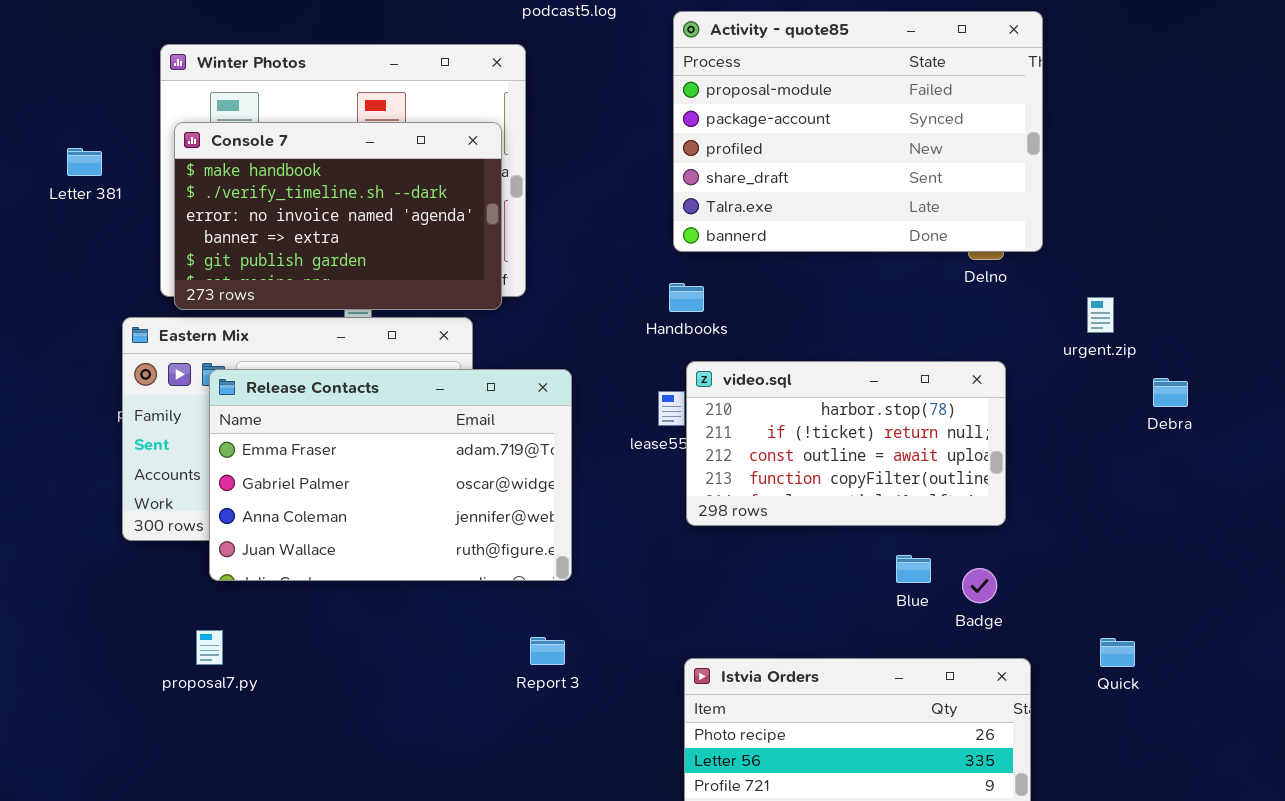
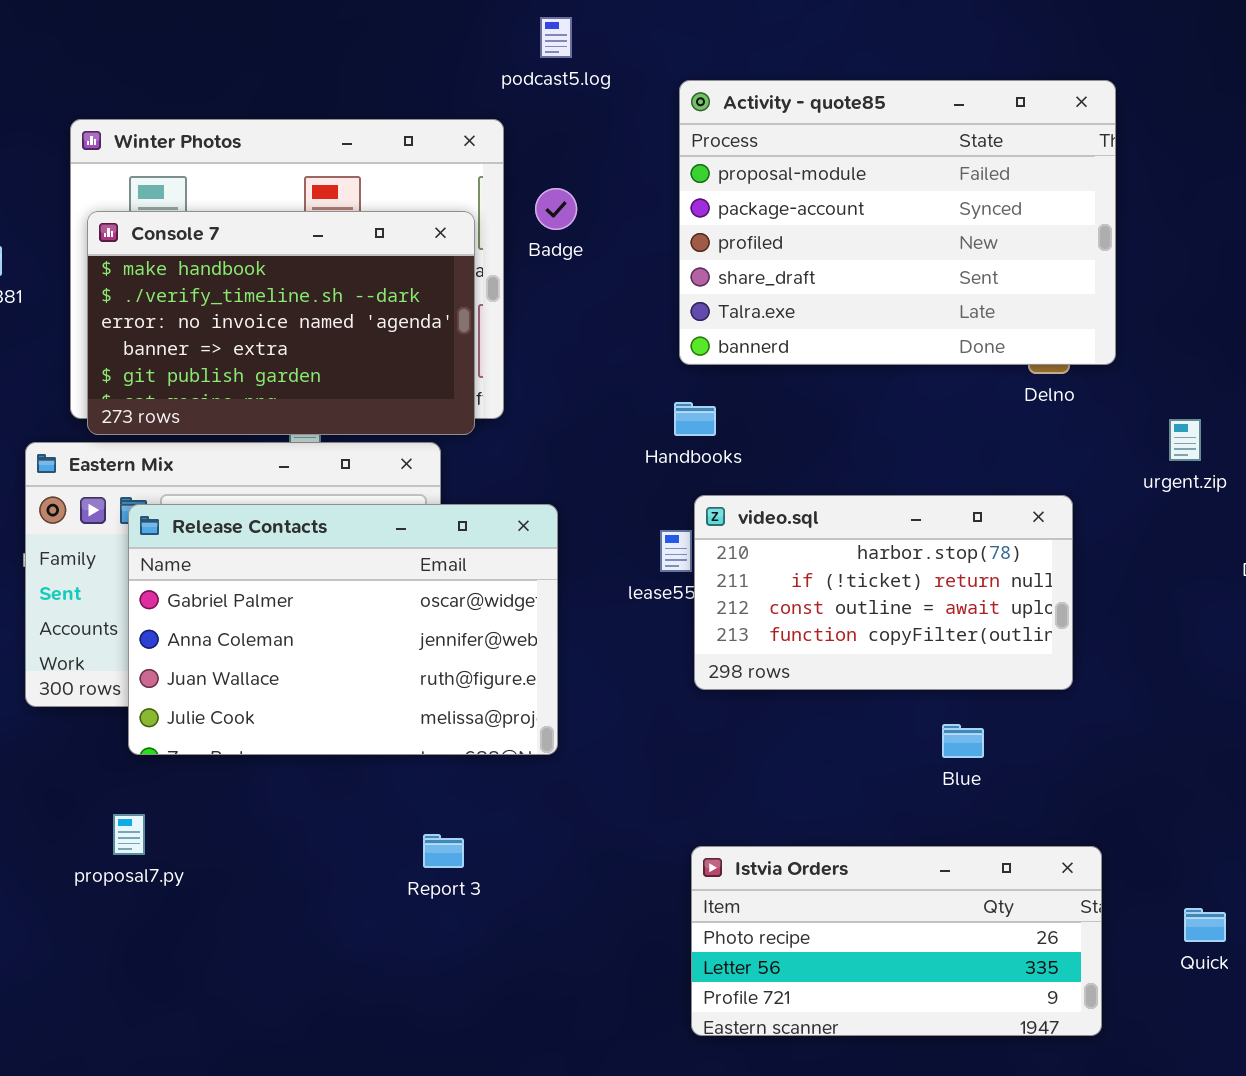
Release Contacts: [209,369,572,581] -> [128,504,558,755], scrolled down 1 row
Badge: [962,568,997,603] -> [535,188,577,230], moved
Report 3: [530,637,565,665] -> [423,834,464,868], moved
Quick: [1100,638,1135,667] -> [1184,908,1226,942], moved

